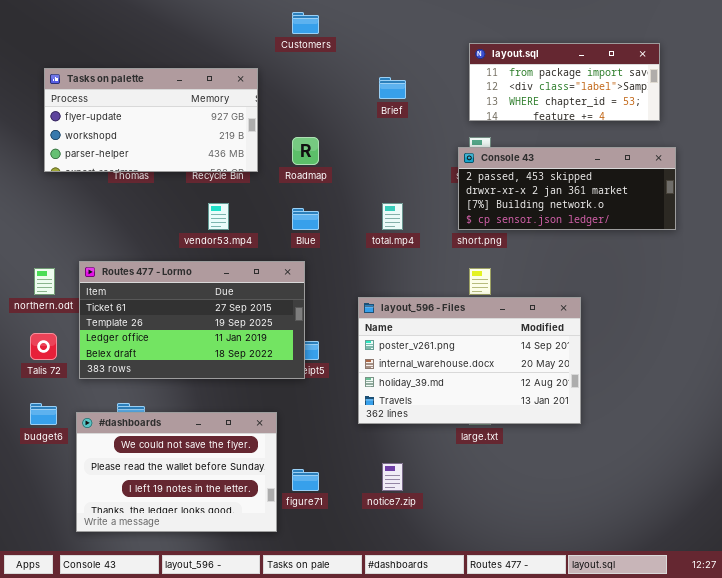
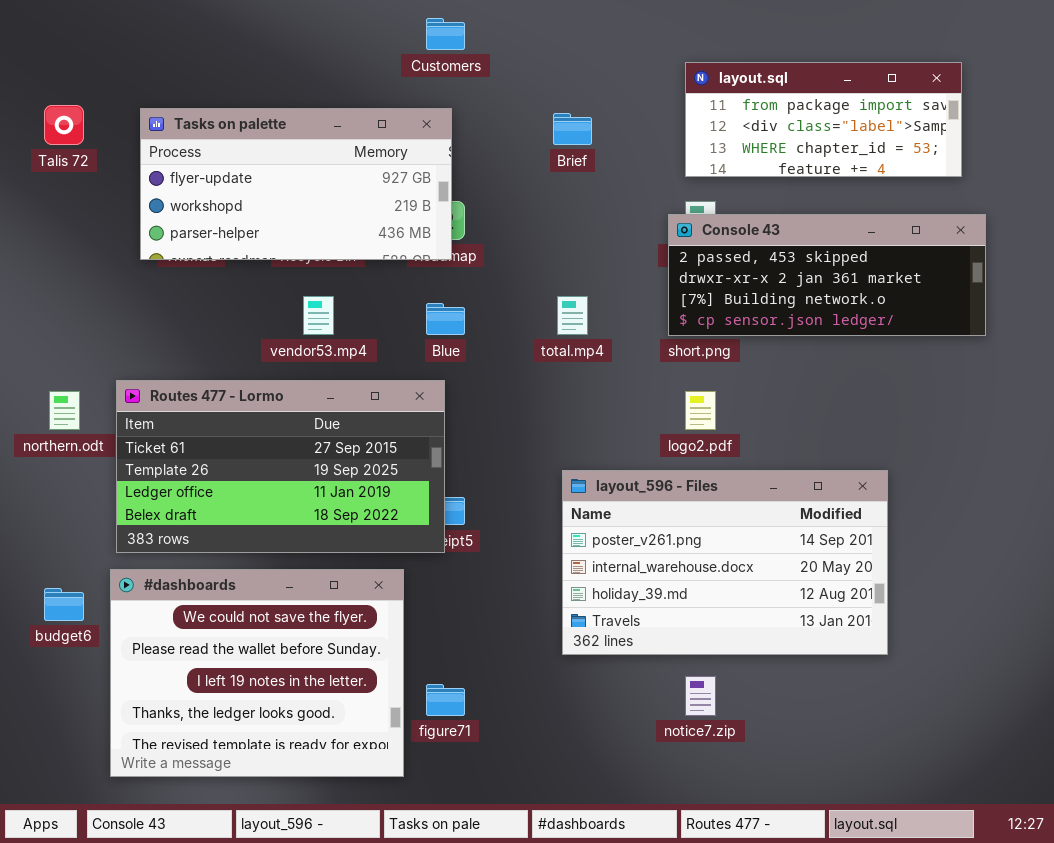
Tasks on palette: [44,68,258,172] -> [140,108,452,260], moved
layout_596 - Files: [358,297,581,424] -> [562,470,888,655], moved
Talis 72: [30,333,57,360] -> [44,105,84,145], moved
#dashboards: [76,412,277,532] -> [110,569,404,777], resized
notice7.zip: [382,463,403,491] -> [685,676,716,716], moved

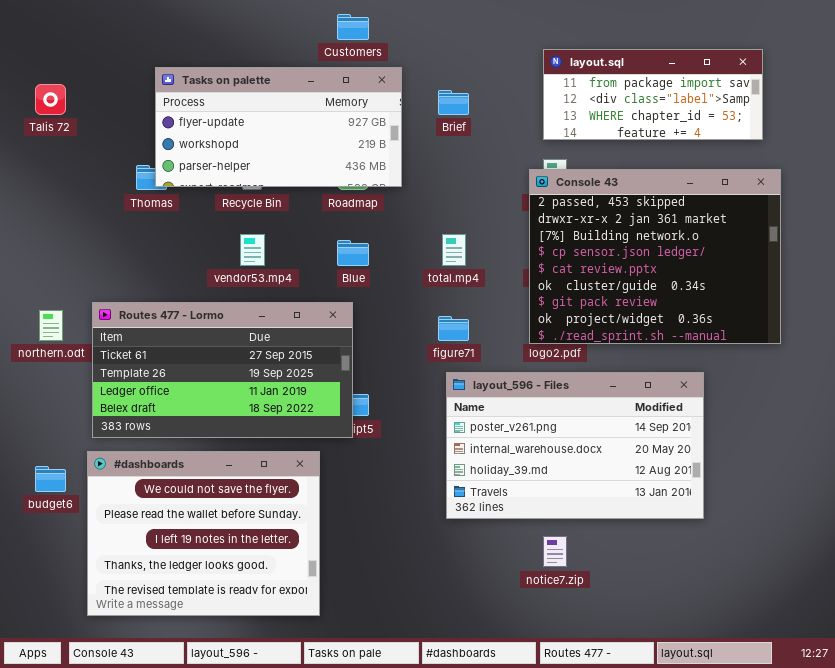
Tasks on palette: [140,108,452,260] -> [155,67,402,187], moved
Console 43: [668,214,986,336] -> [529,169,781,344], resized
figure71: [426,684,465,716] -> [438,316,469,341], moved

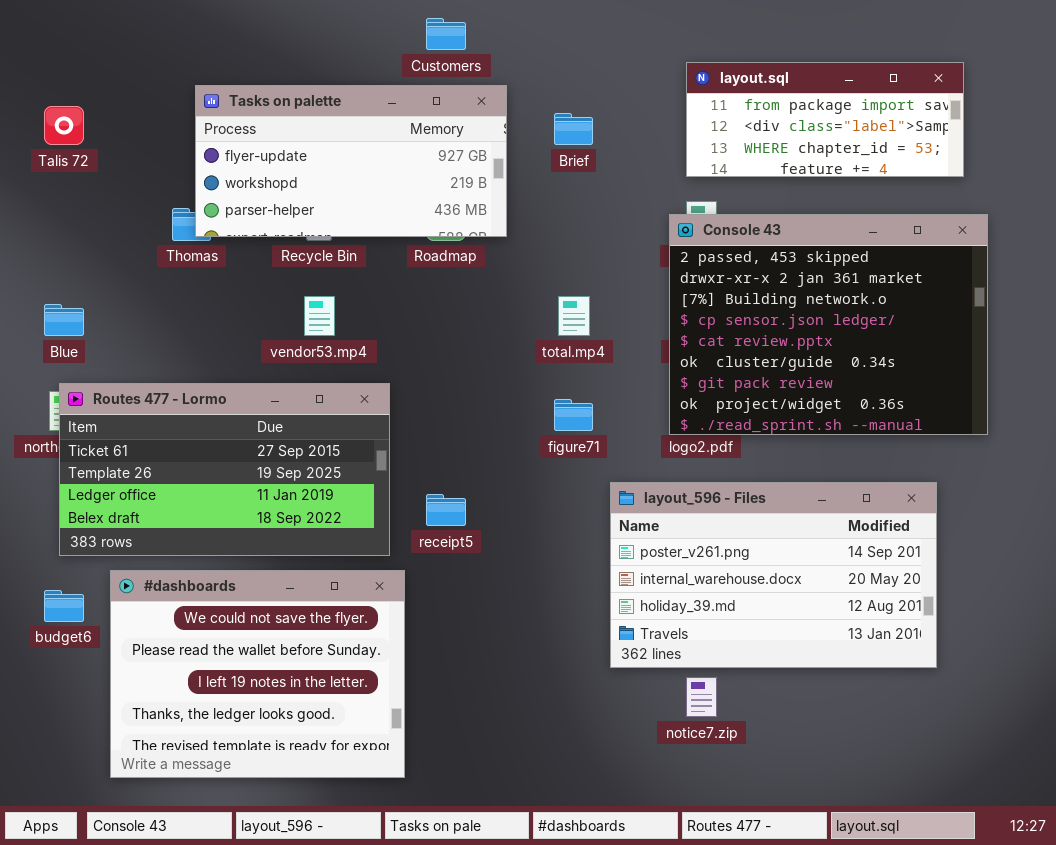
Blue: [337,240,369,266] -> [44,304,84,336], moved
Routes 477 - Lormo: [92,302,353,438] -> [59,383,390,556], moved
layout_596 - Files: [446,372,704,519] -> [610,482,937,668], moved

